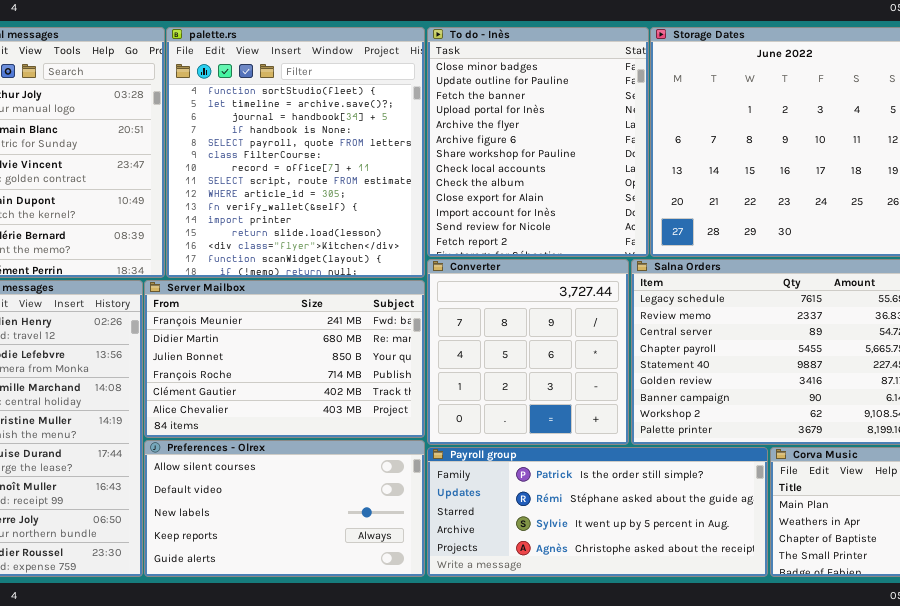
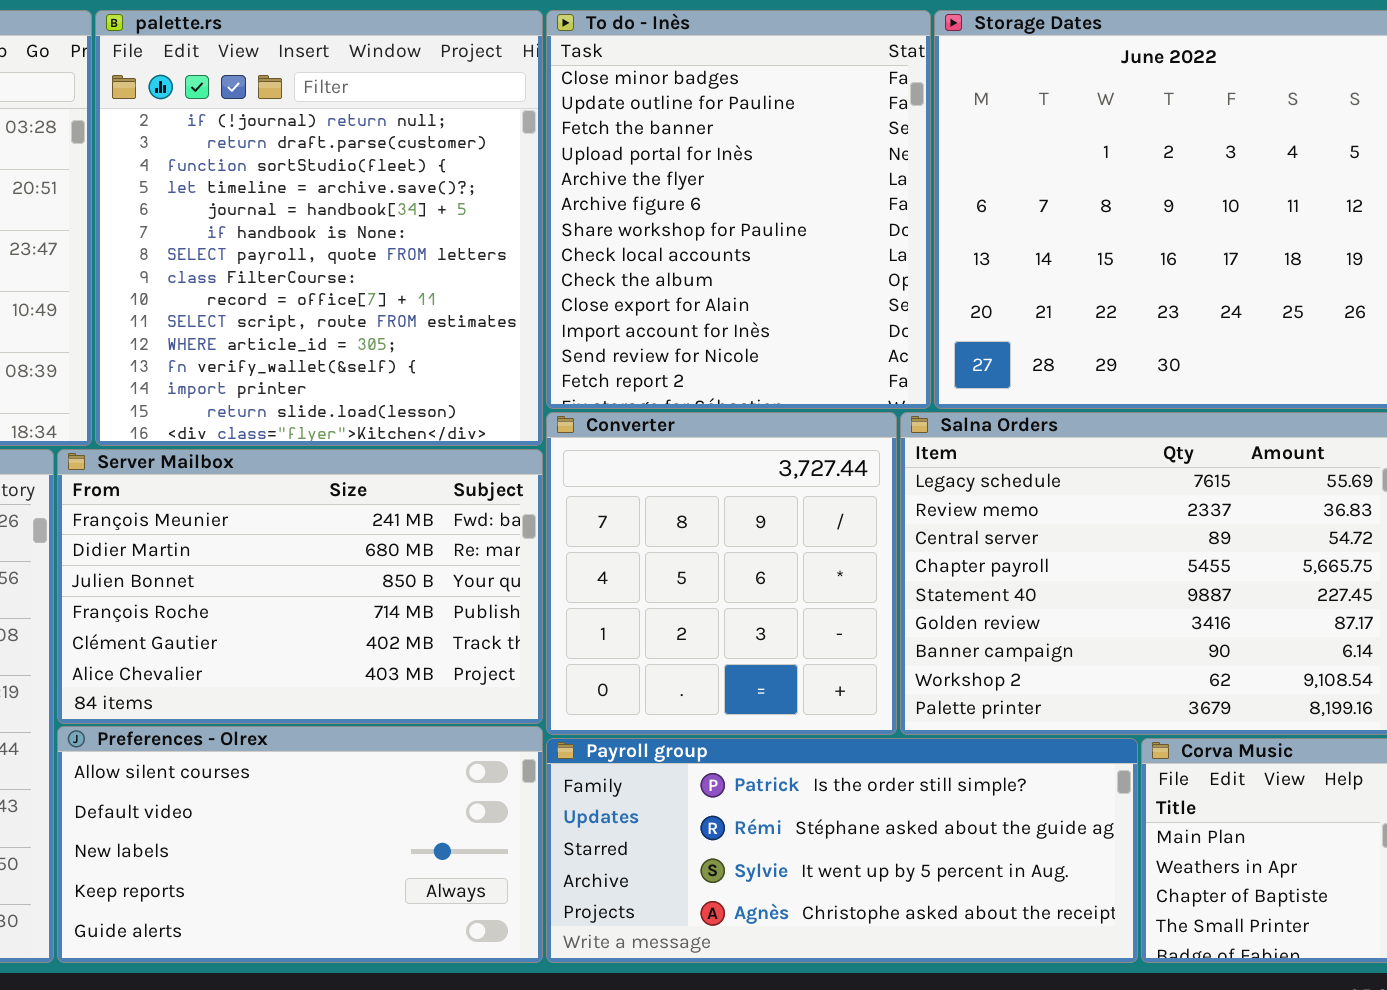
palette.rs: [166,27,425,278] -> [95,10,543,446], scrolled up 2 rows

